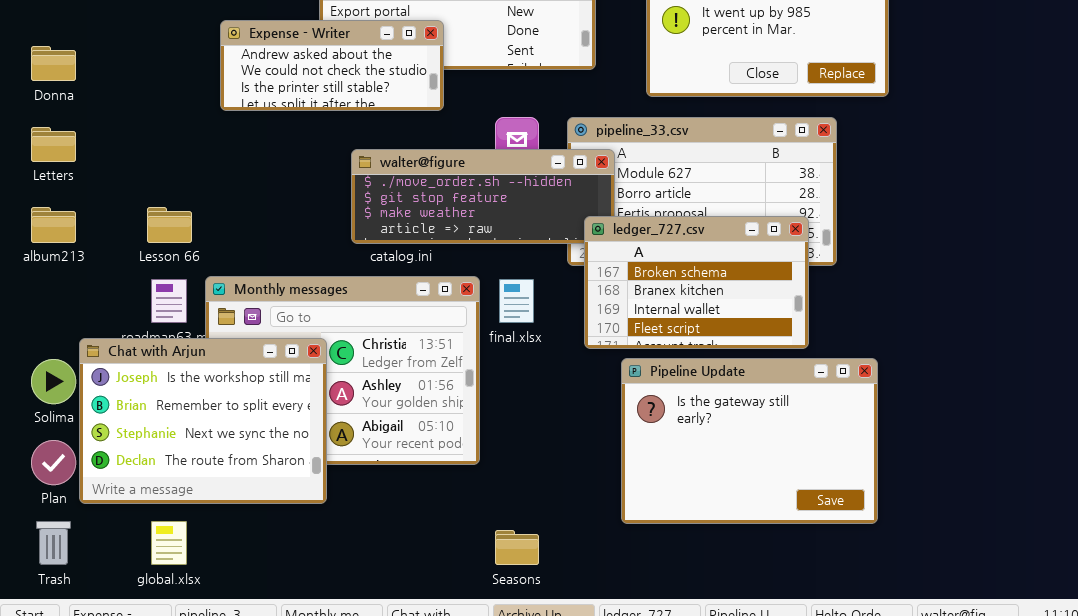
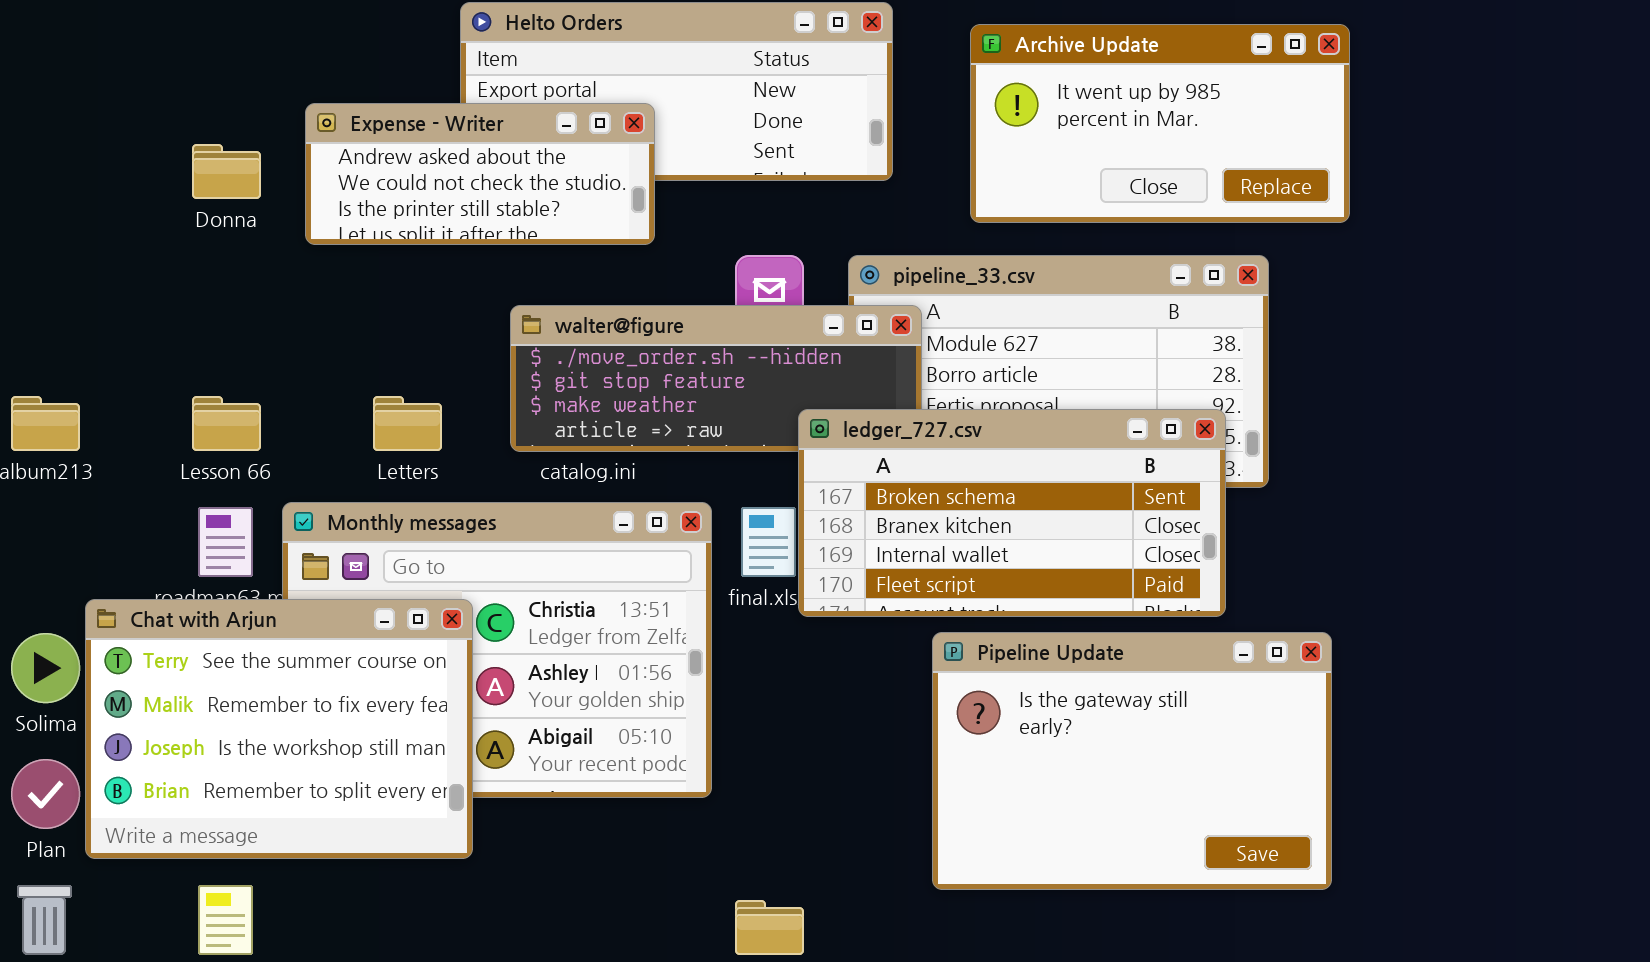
Donna: [31,46,76,81] -> [192,144,261,199], moved
Letters: [31,127,76,162] -> [373,396,442,451], moved
ledger_727.csv: [584,216,809,349] -> [798,409,1226,617], resized
Chat with Arjun: [79,338,327,504] -> [85,599,473,859], scrolled up 2 rows

